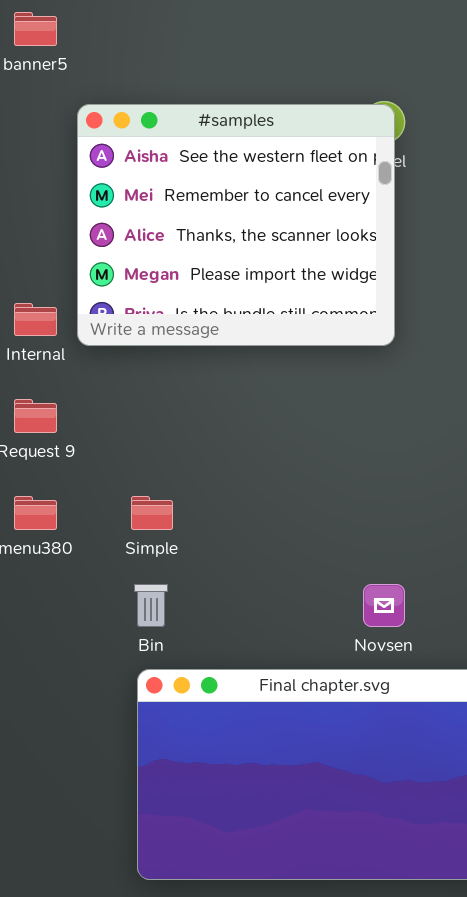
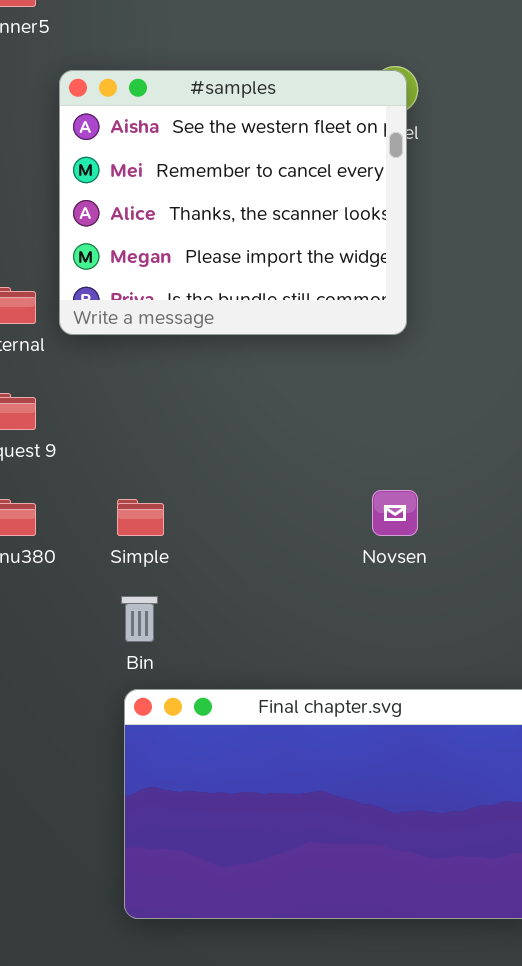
Novsen: [363,584,405,627] -> [372,490,418,536], moved

